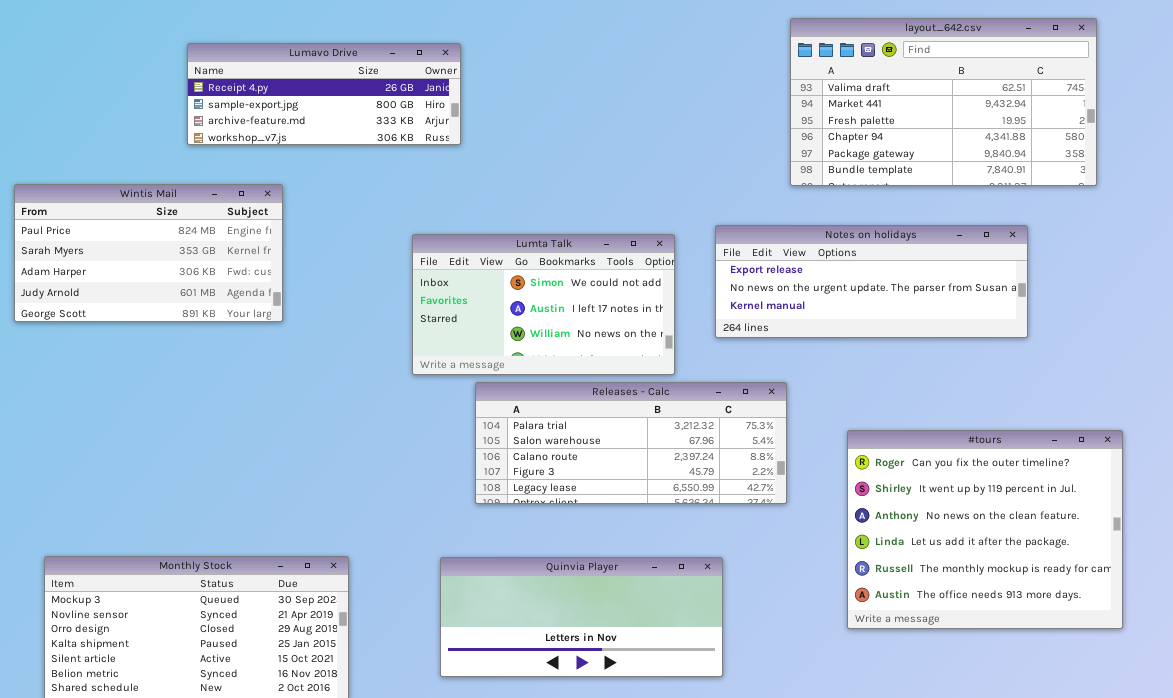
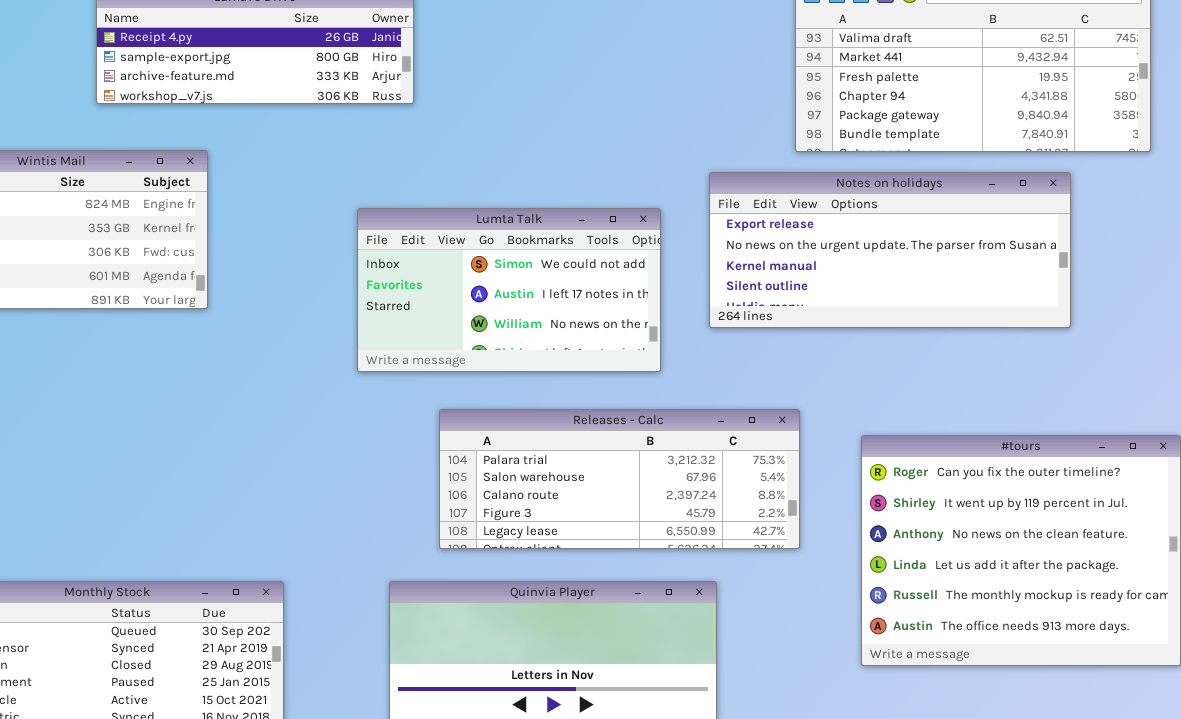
Notes on holidays: [715,225,1028,338] -> [709,172,1071,328], resized
Releases - Calc: [475,382,787,504] -> [439,409,800,549], moved

